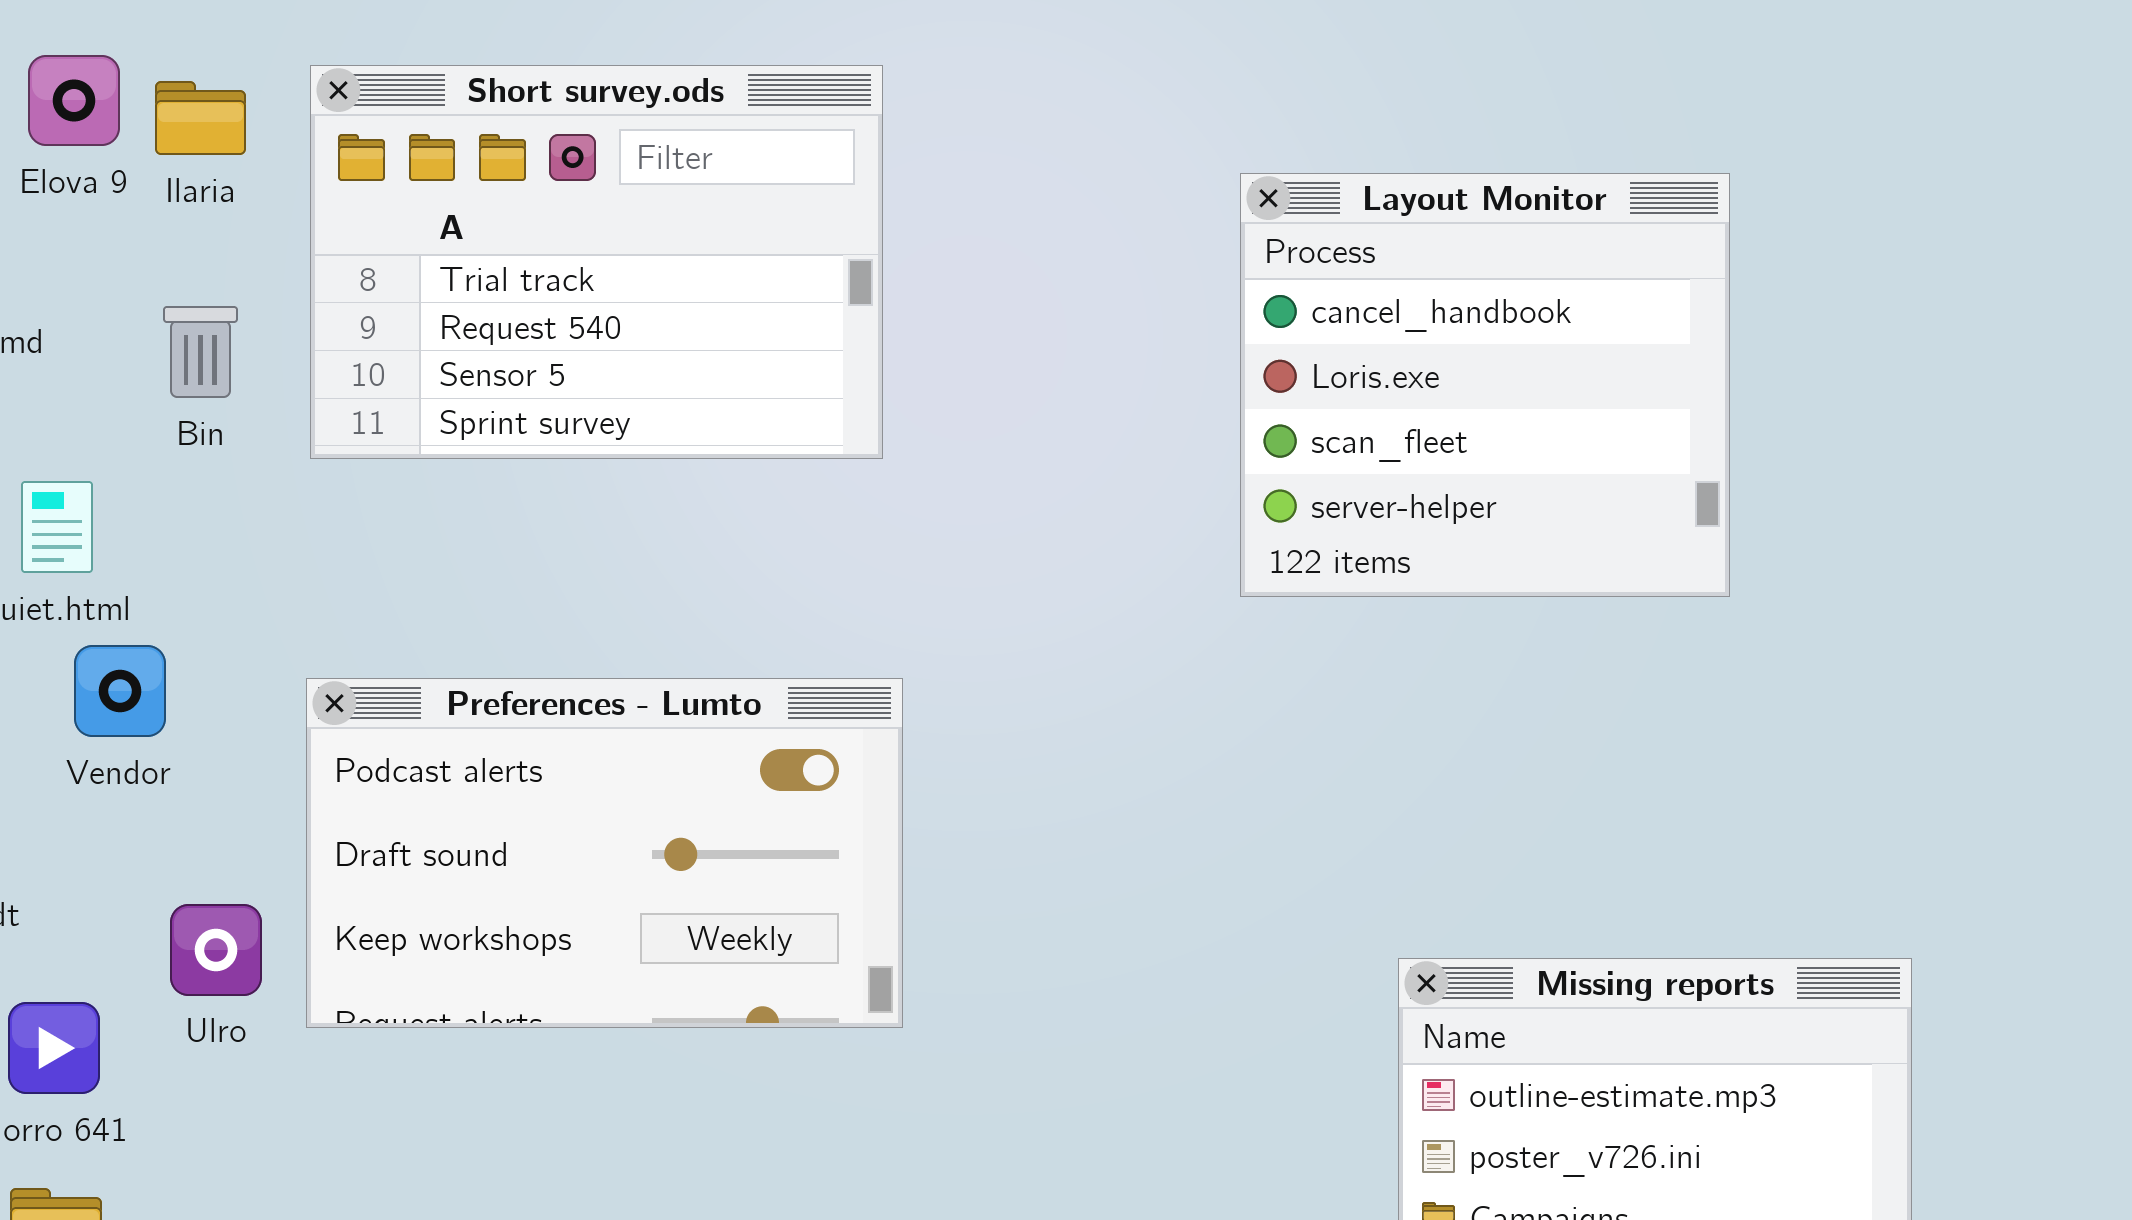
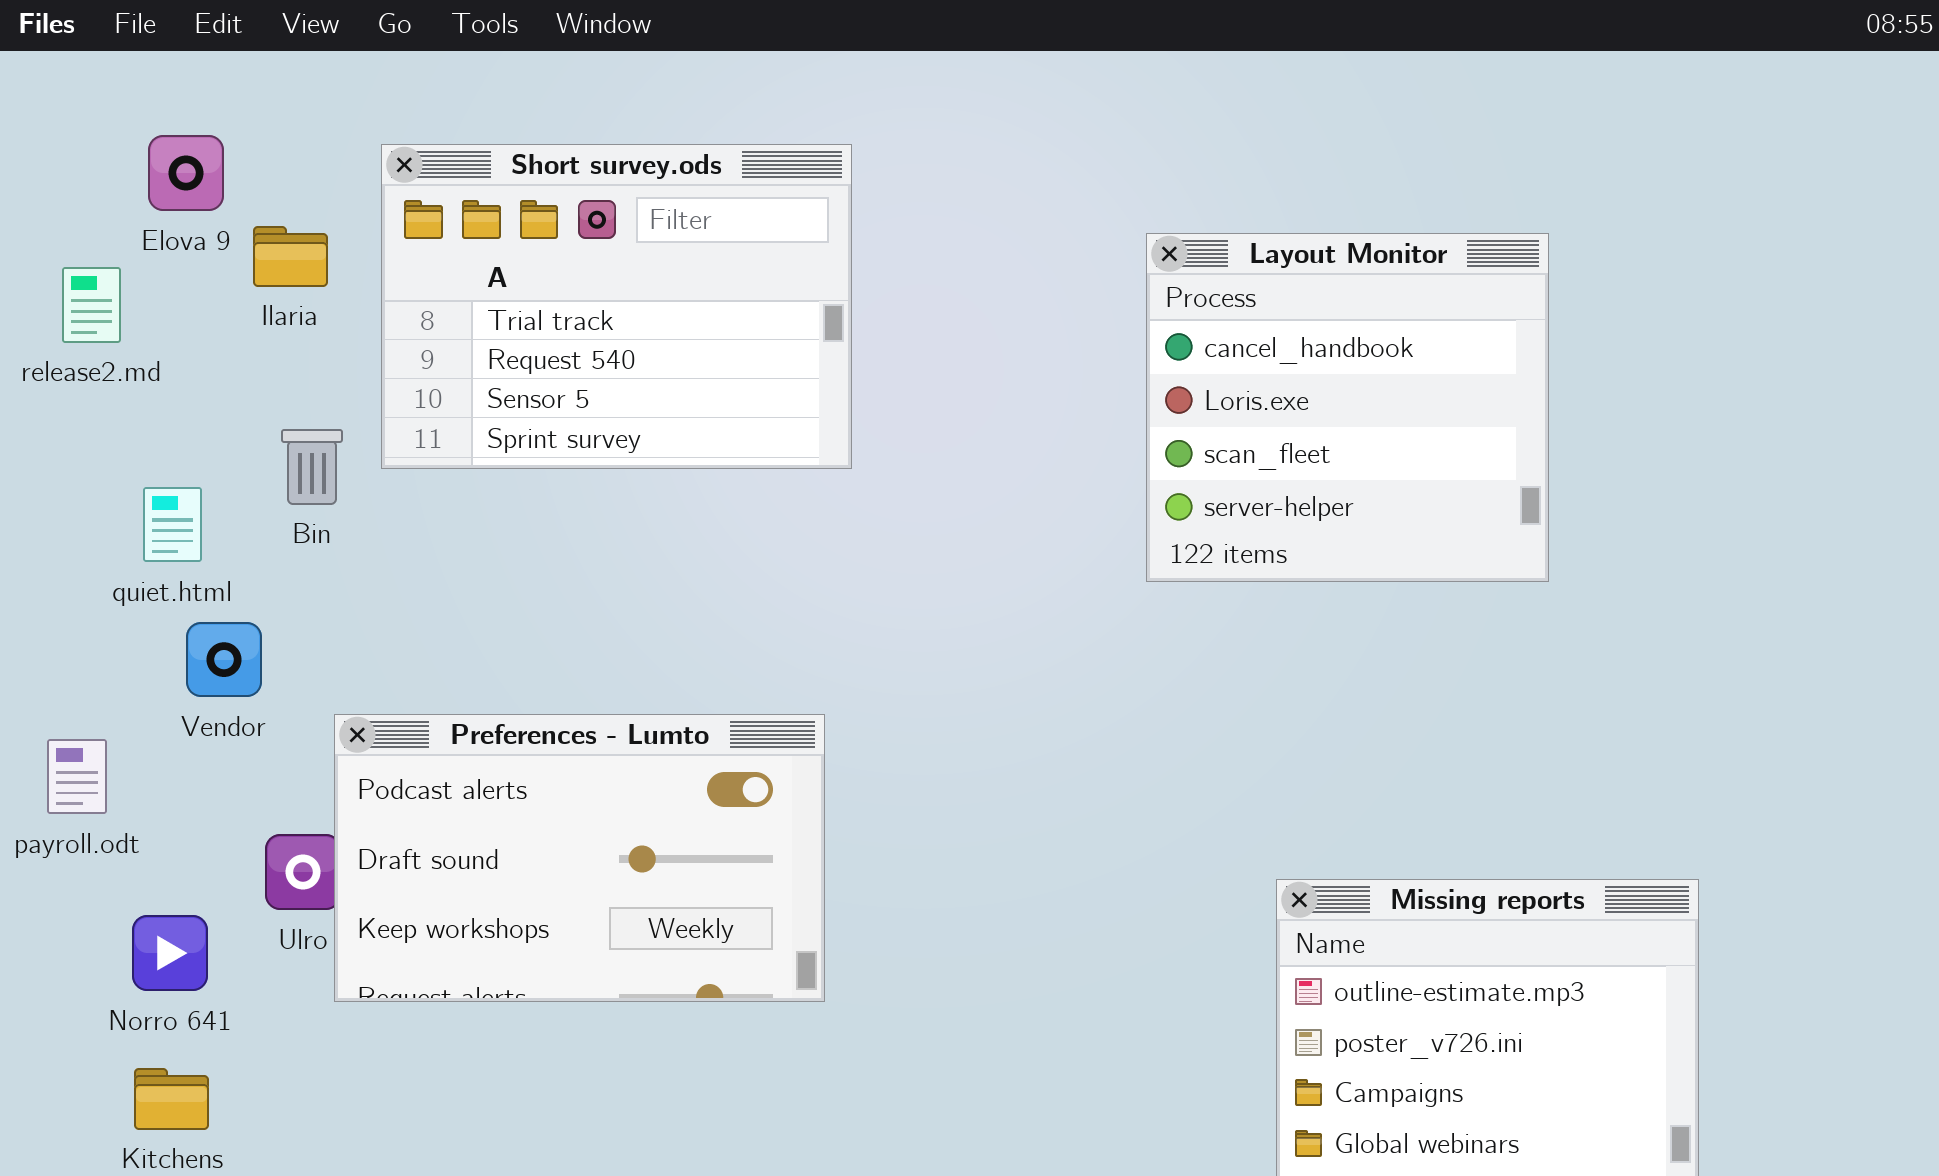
Ilaria: [155,81,246,155] -> [253,226,328,287], moved
Bin: [163,306,238,398] -> [281,429,343,505], moved
Preferences - Lumto: [306,678,903,1028] -> [334,714,825,1002], moved

